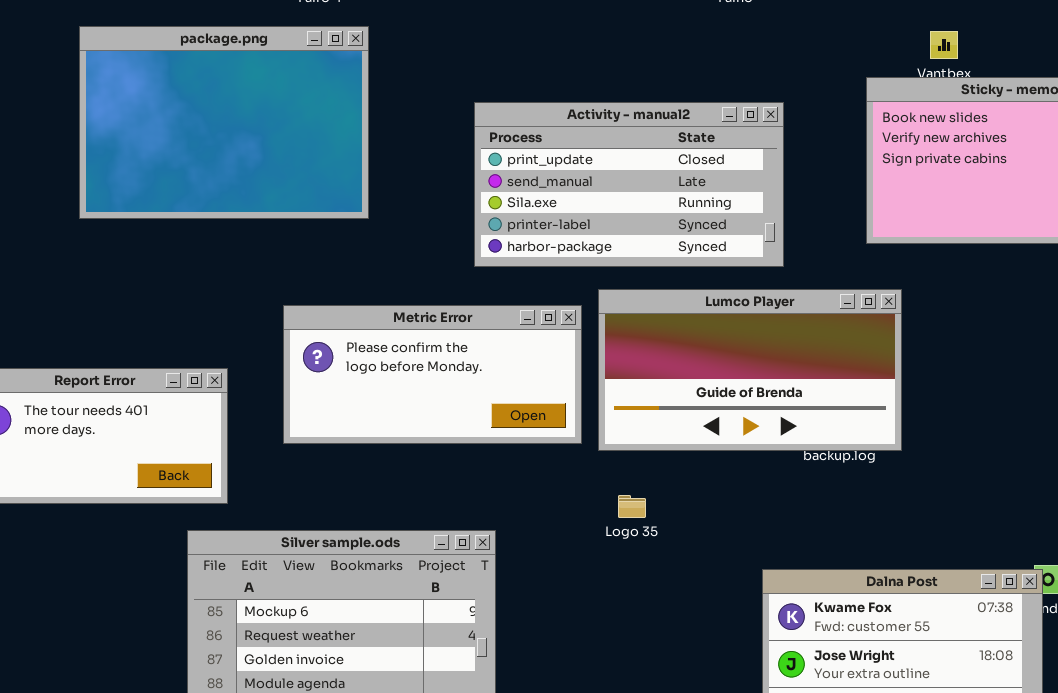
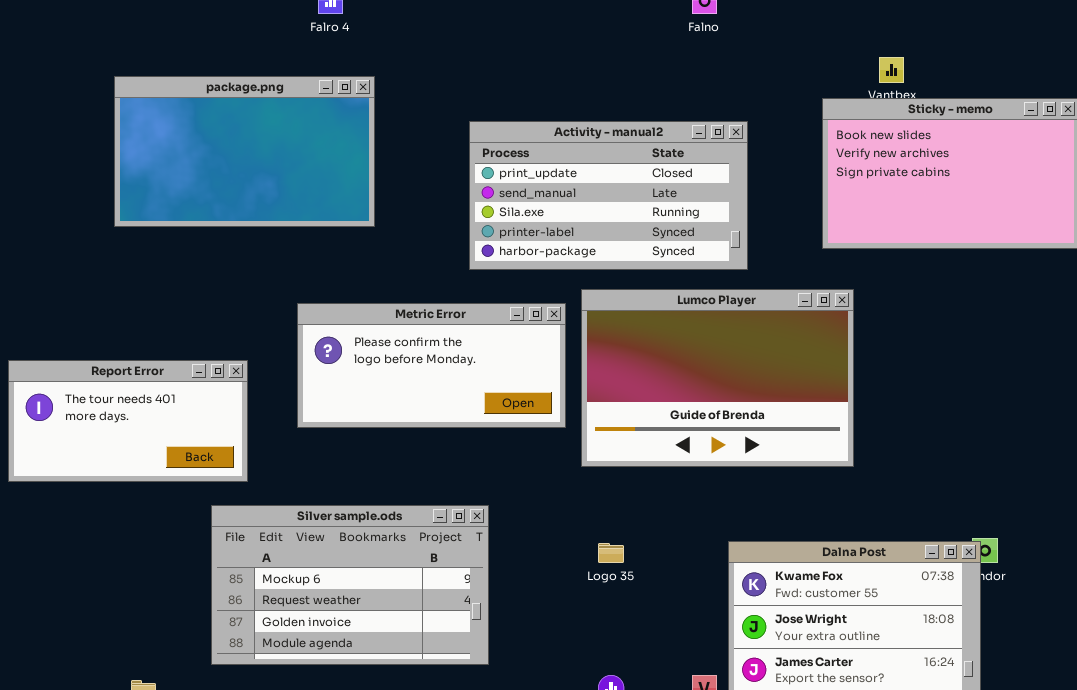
package.png: [79,26,369,219] -> [114,76,375,227], resized
Lumco Player: [598,289,902,451] -> [581,289,854,467], resized
Logo 35: [618,495,646,518] -> [598,543,624,563], moved

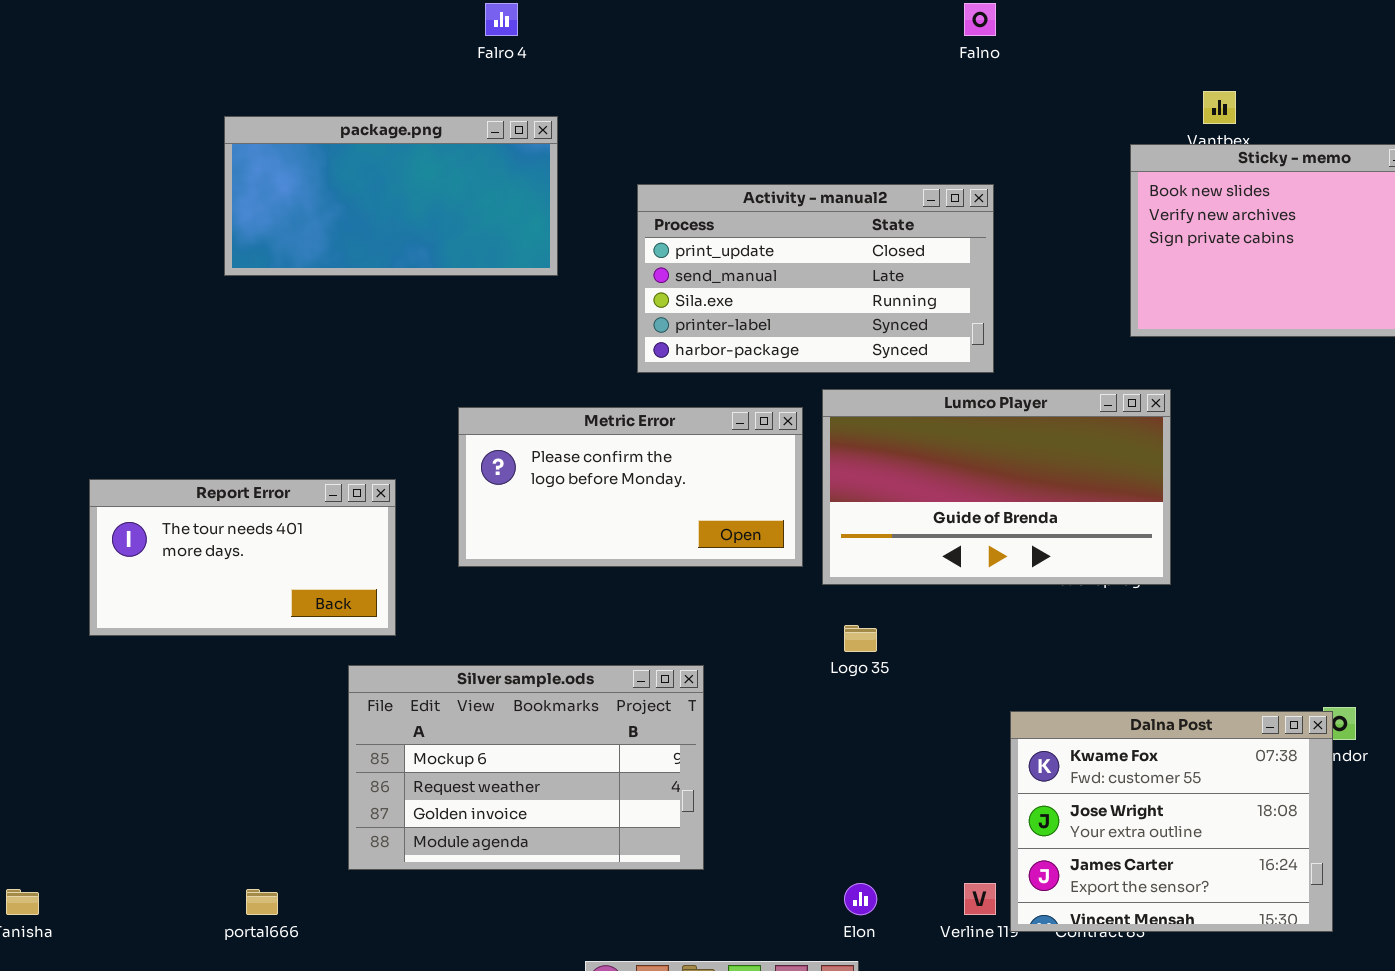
package.png: [114,76,375,227] -> [224,116,558,276], resized
Activity - manual2: [469,121,748,270] -> [637,184,994,373], moved
Lumco Player: [581,289,854,467] -> [822,389,1171,585], resized
Logo 35: [598,543,624,563] -> [844,625,877,652], moved

